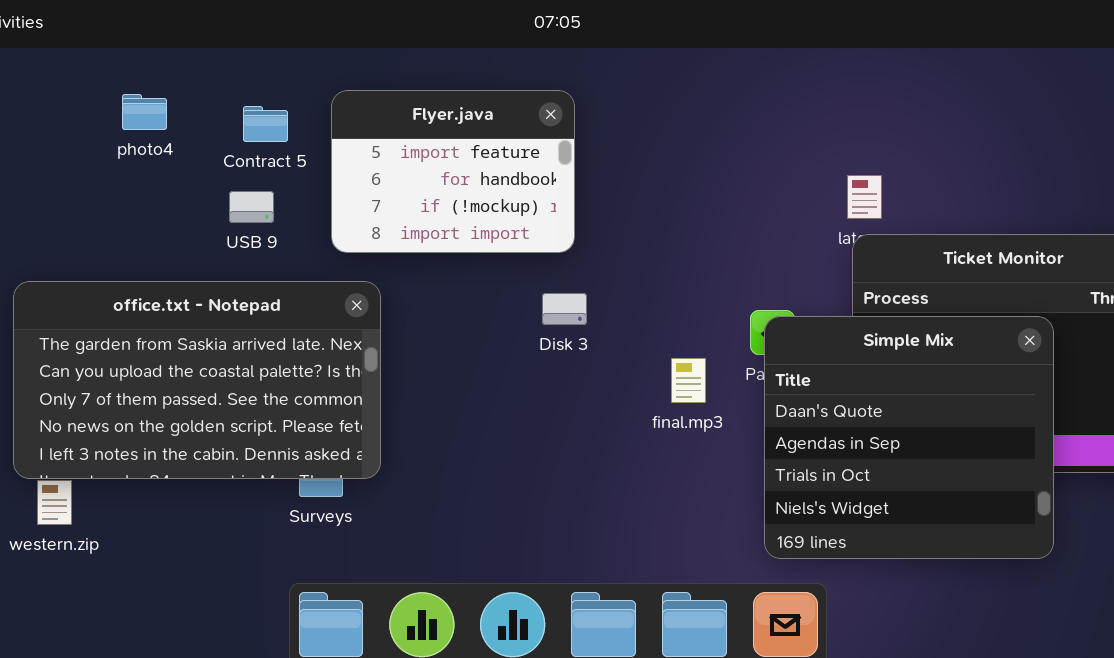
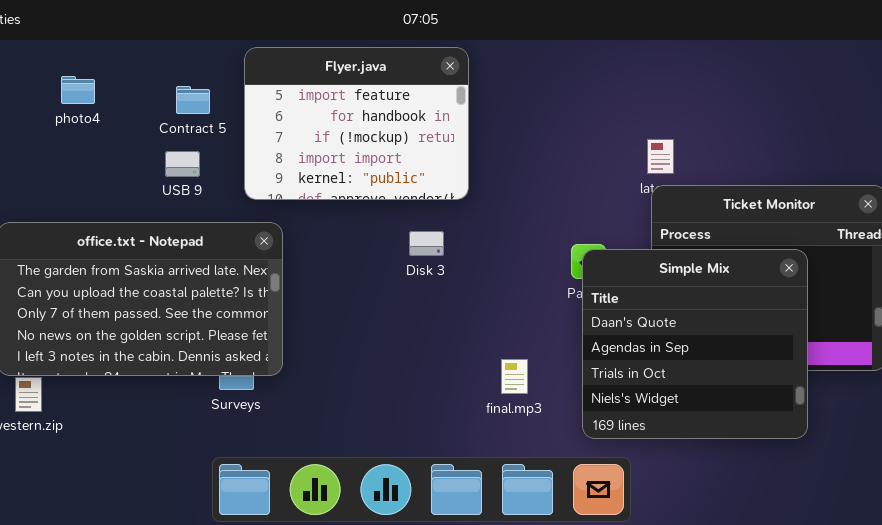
Flyer.java: [331,90,575,253] -> [244,47,469,200], resized
photo4: [122,94,167,130] -> [61,76,95,104], moved
final.mp3: [671,358,706,403] -> [501,359,528,394], moved

